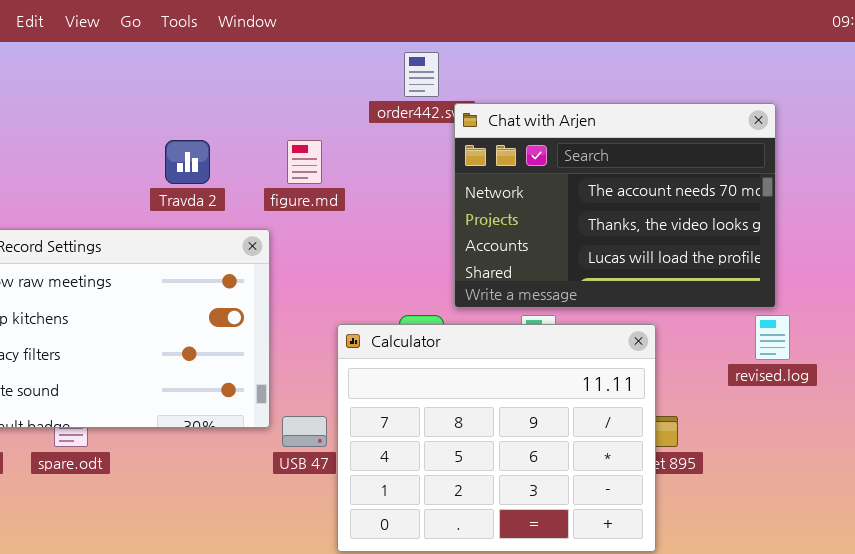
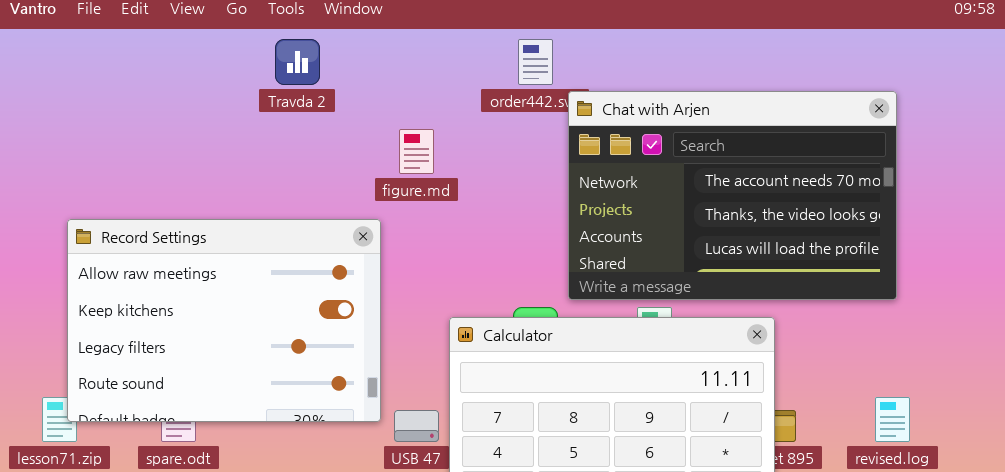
Travda 2: [165,140,210,184] -> [275,39,320,85], moved
revised.log: [755,315,790,360] -> [875,397,910,442], moved

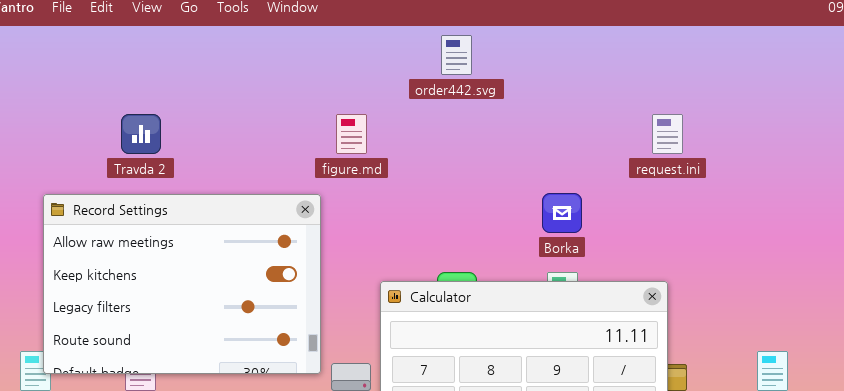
Travda 2: [275,39,320,85] -> [121,114,161,154], moved
Chat with Arjen: [568,91,897,300] -> none, closed

